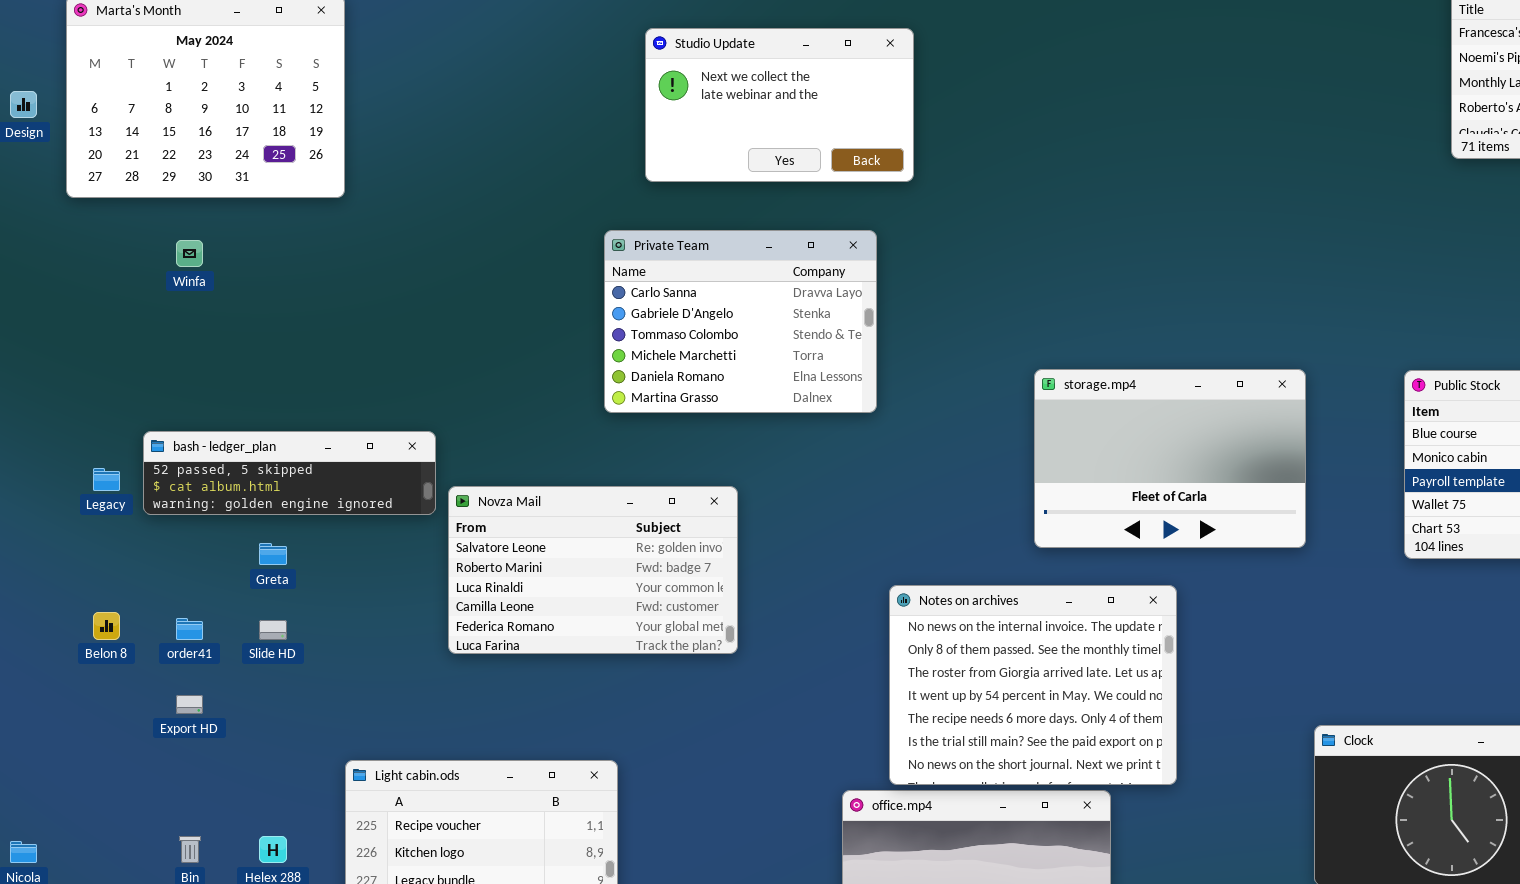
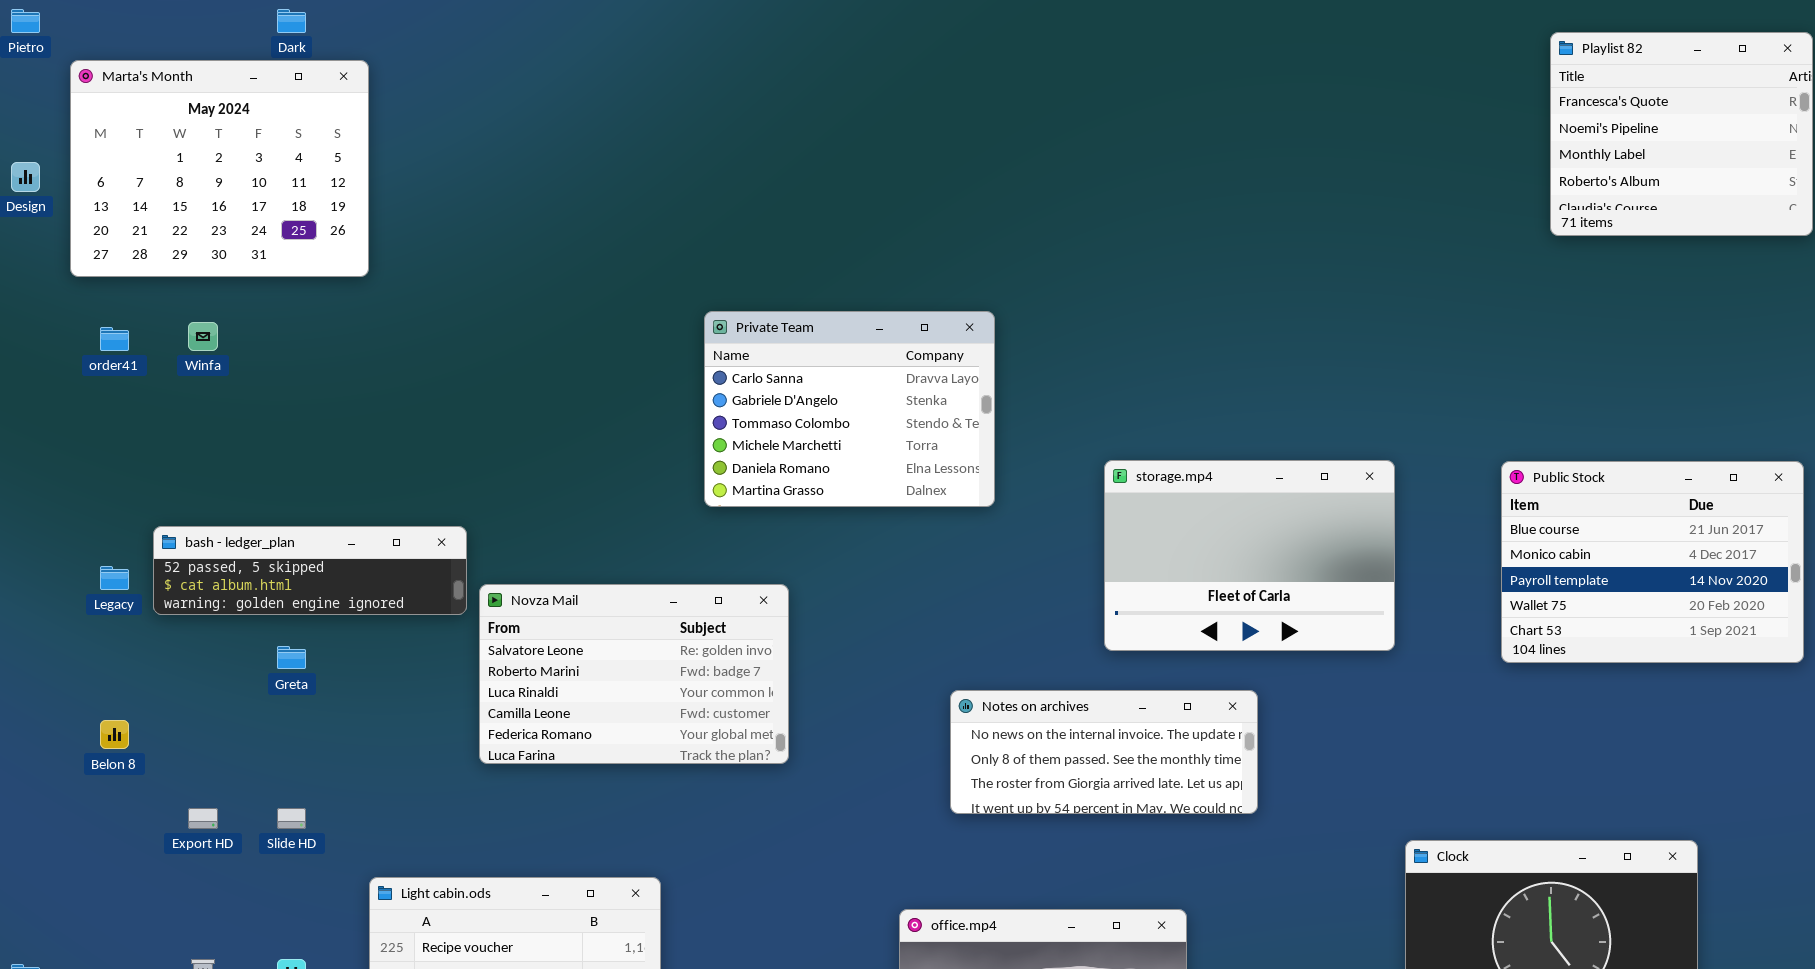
Studio Update: [645,28,914,182] -> none, closed
Private Team: [604,230,877,413] -> [704,311,995,507], moved
Notes on archives: [889,585,1177,785] -> [950,690,1258,814], resized
order41: [176,618,203,640] -> [100,327,129,351], moved
Slide HD: [259,620,287,640] -> [277,808,306,829], moved

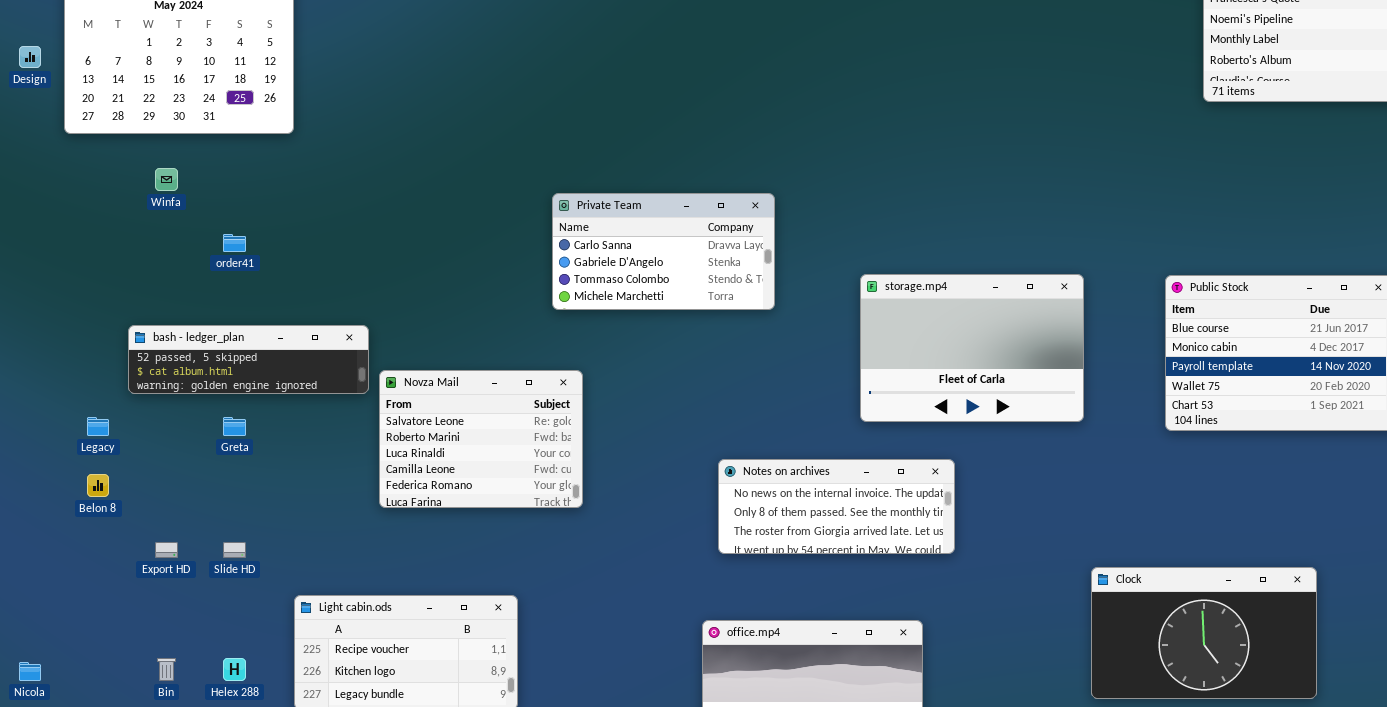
Private Team: [704,311,995,507] -> [552,193,775,310], resized
order41: [100,327,129,351] -> [223,234,246,252], moved
Legacy: [100,566,129,590] -> [87,417,109,436], moved
Novza Mail: [479,584,789,764] -> [379,370,583,508], resized
Notes on archives: [950,690,1258,814] -> [718,459,955,554], moved

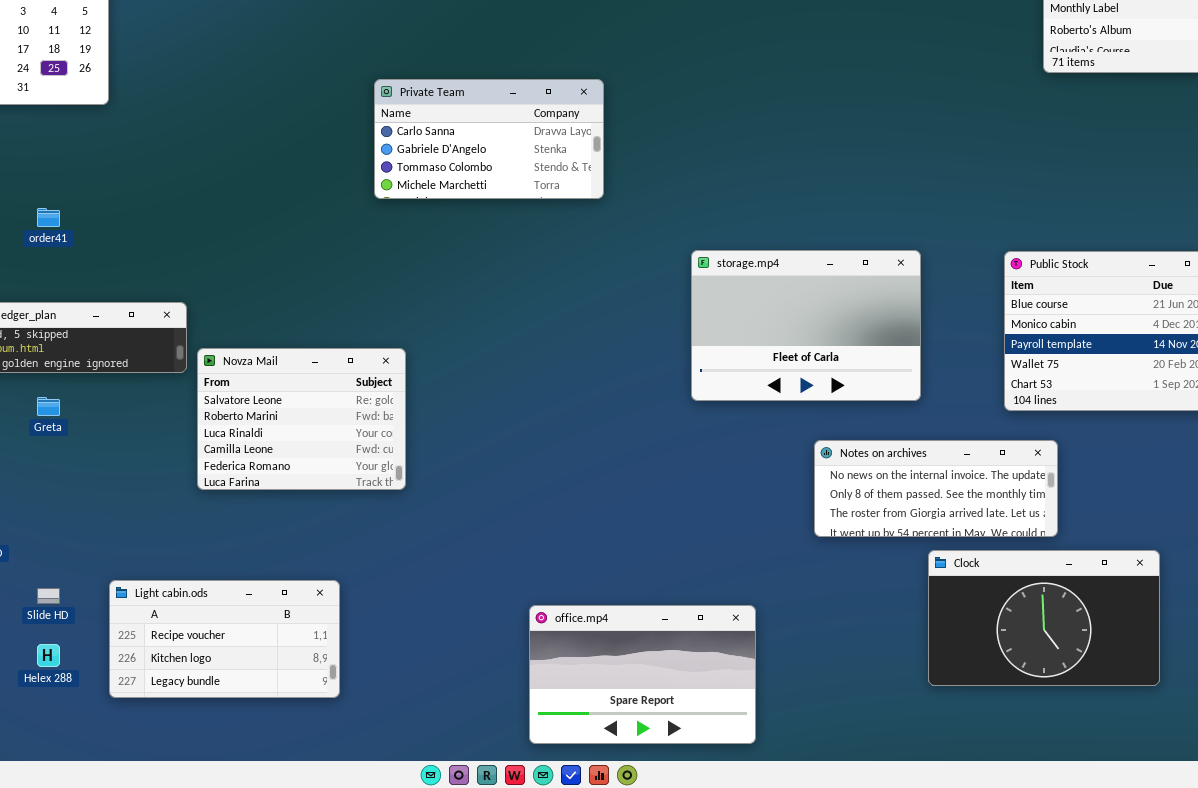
Private Team: [552,193,775,310] -> [374,79,604,199], moved
Notes on archives: [718,459,955,554] -> [814,440,1058,537], moved
Slide HD: [223,542,246,558] -> [37,588,60,604], moved

